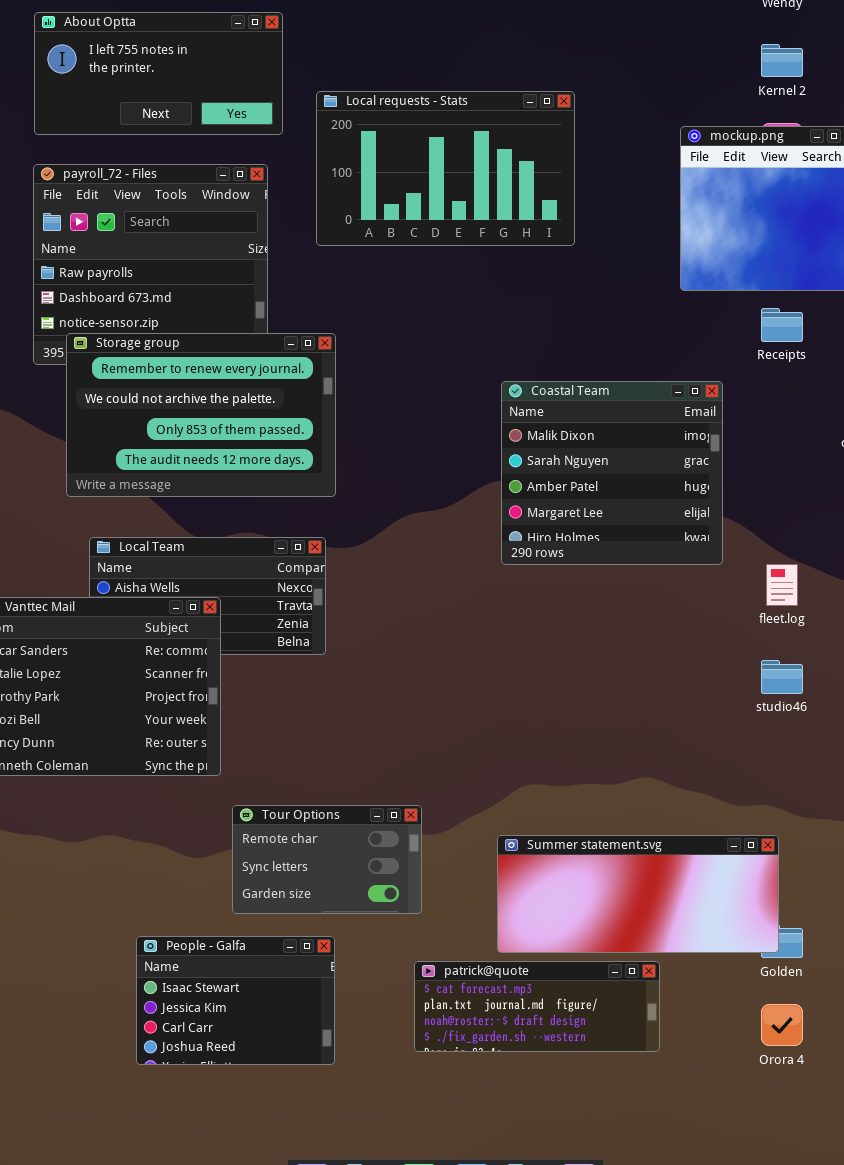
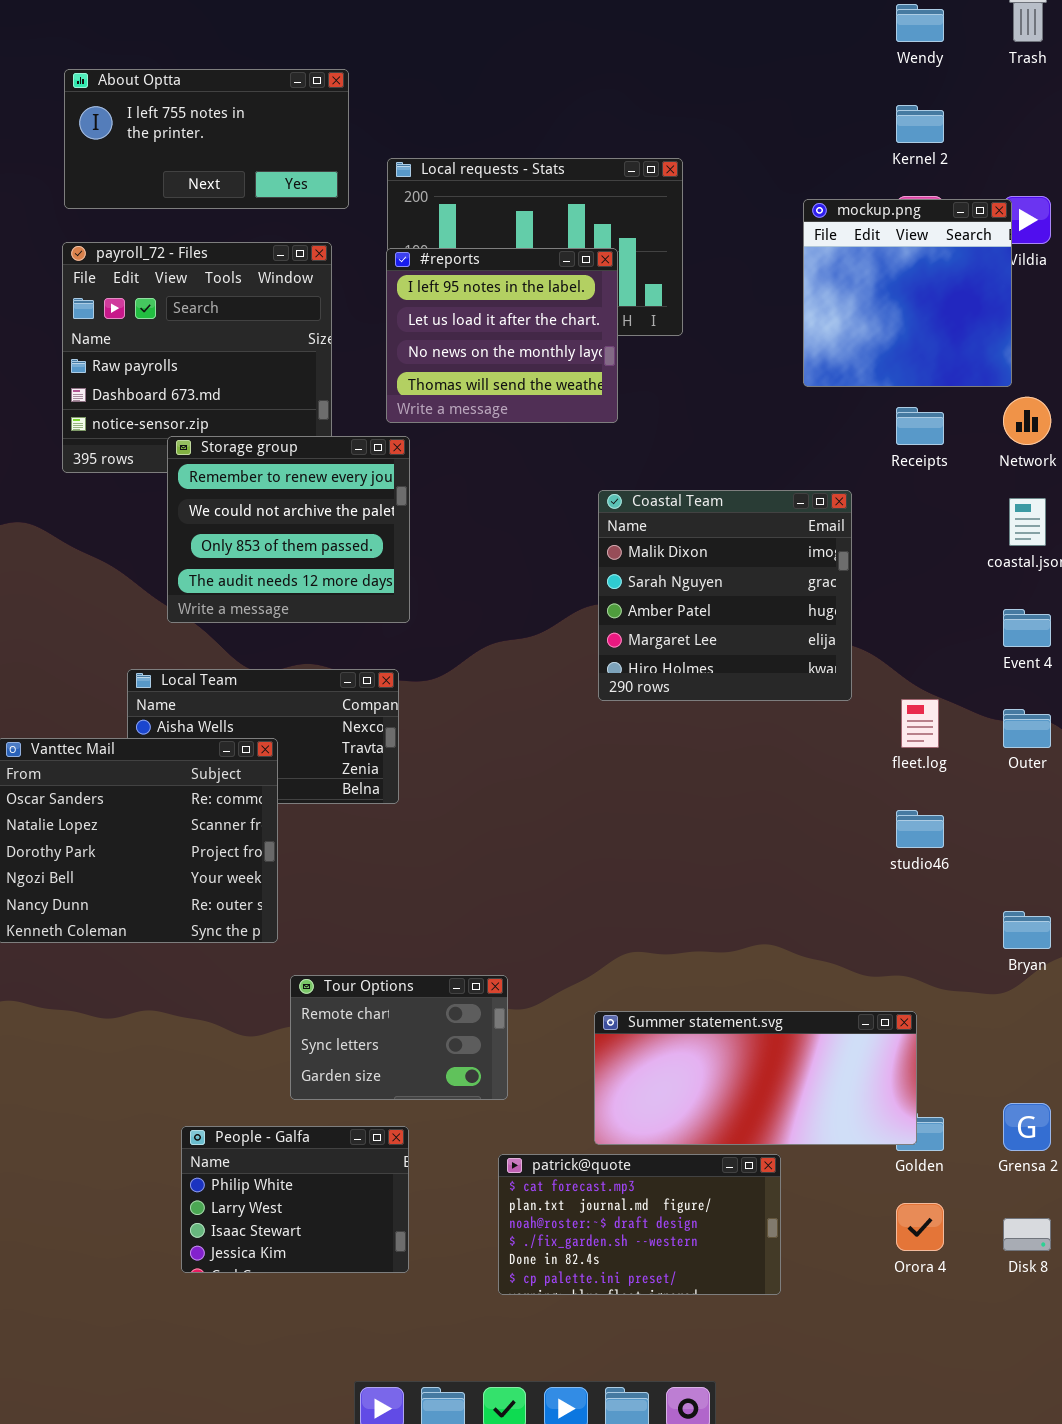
#reports: none -> [386,248,618,423], opened
Storage group: [66,333,336,497] -> [167,436,410,623], resized
People - Galfa: [136,936,335,1065] -> [181,1126,409,1273], scrolled up 2 rows
patrick@quote: [414,961,660,1052] -> [498,1154,781,1295], resized

